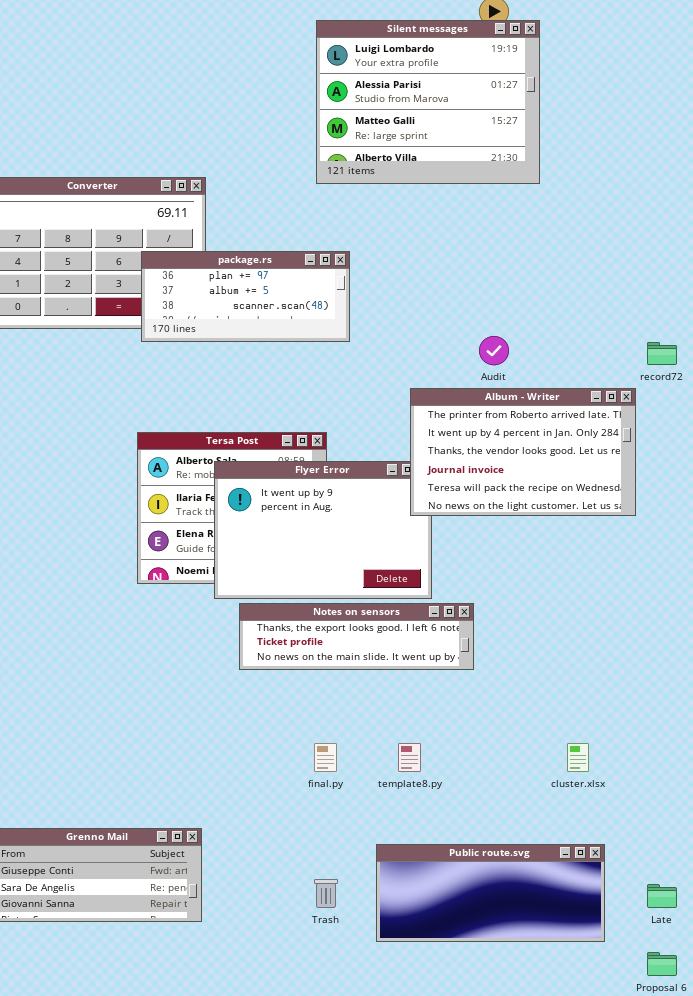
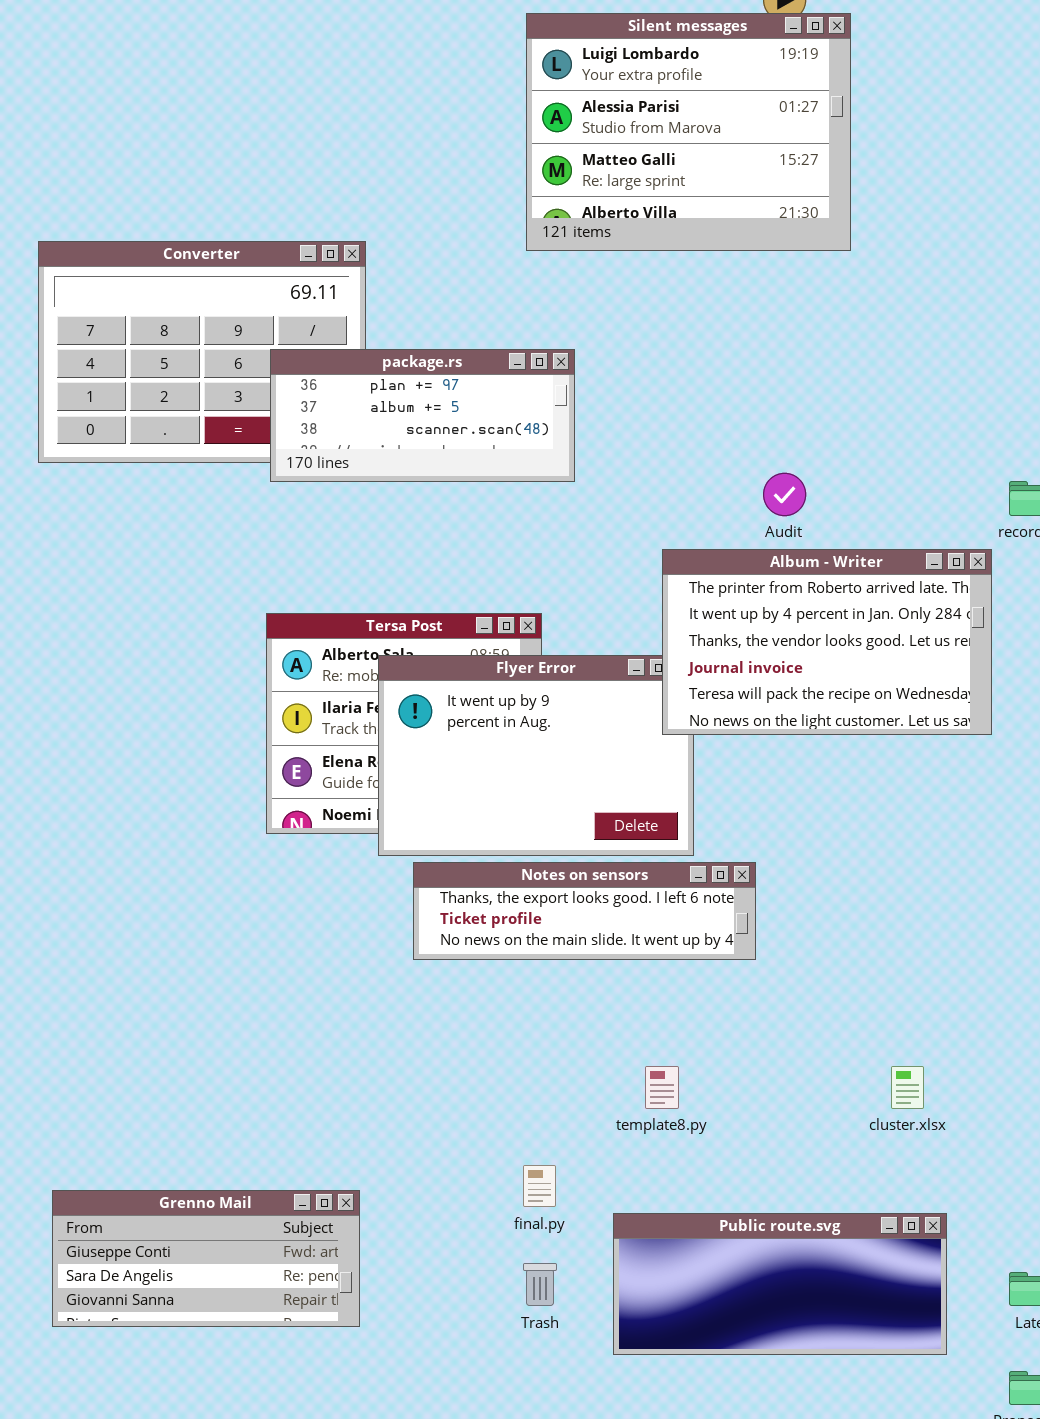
final.py: [314,743,337,772] -> [523,1165,556,1207], moved

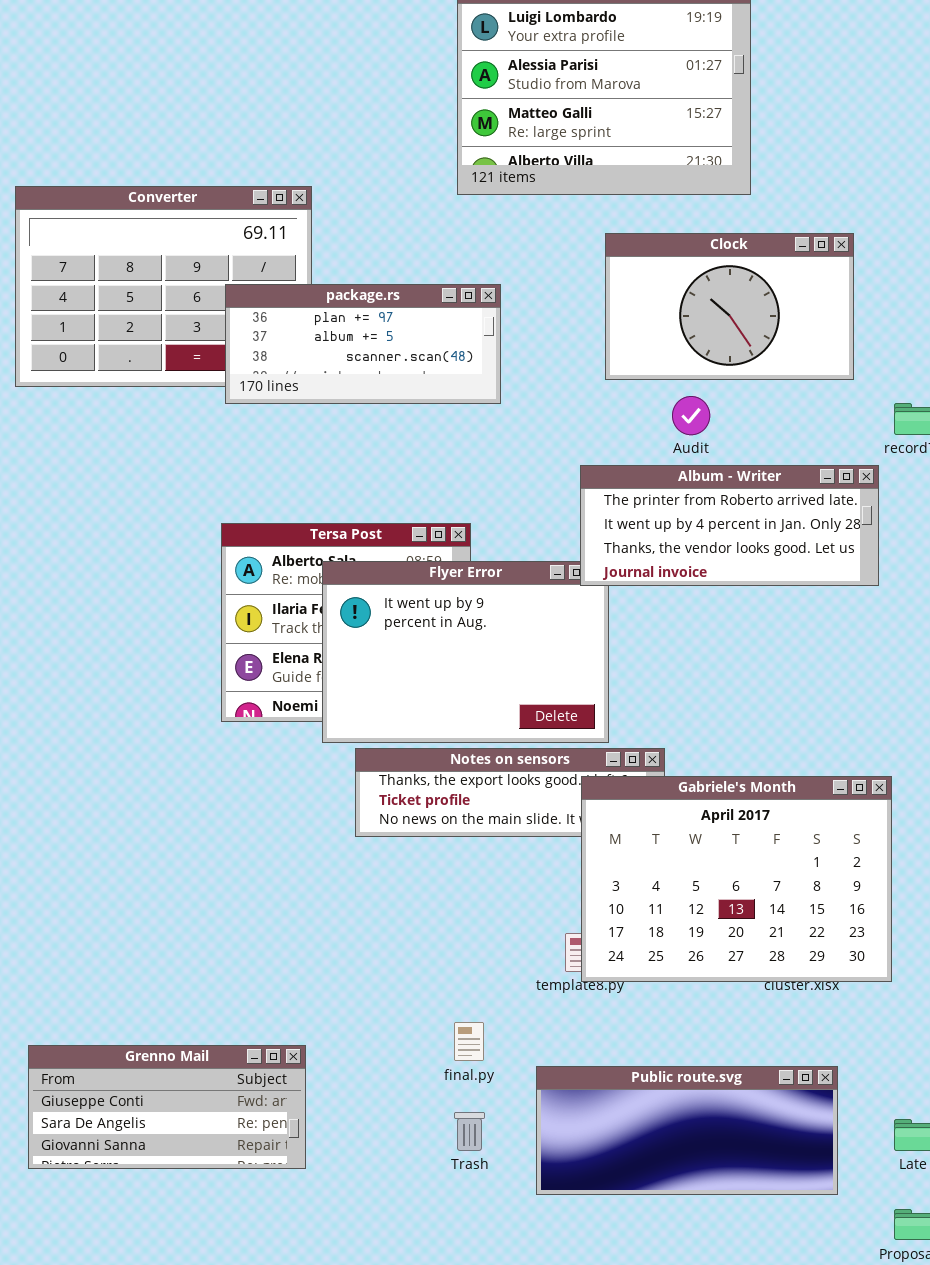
Clock: none -> [605,233,854,380], opened
Album - Writer: [662,549,992,735] -> [580,465,879,586], resized
Gabriele's Month: none -> [581,776,892,982], opened

